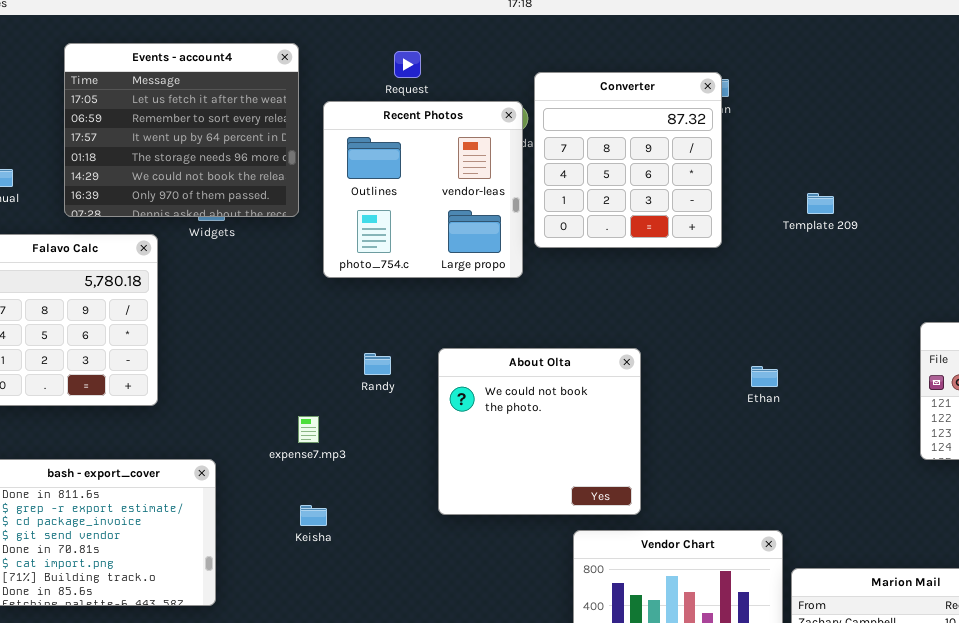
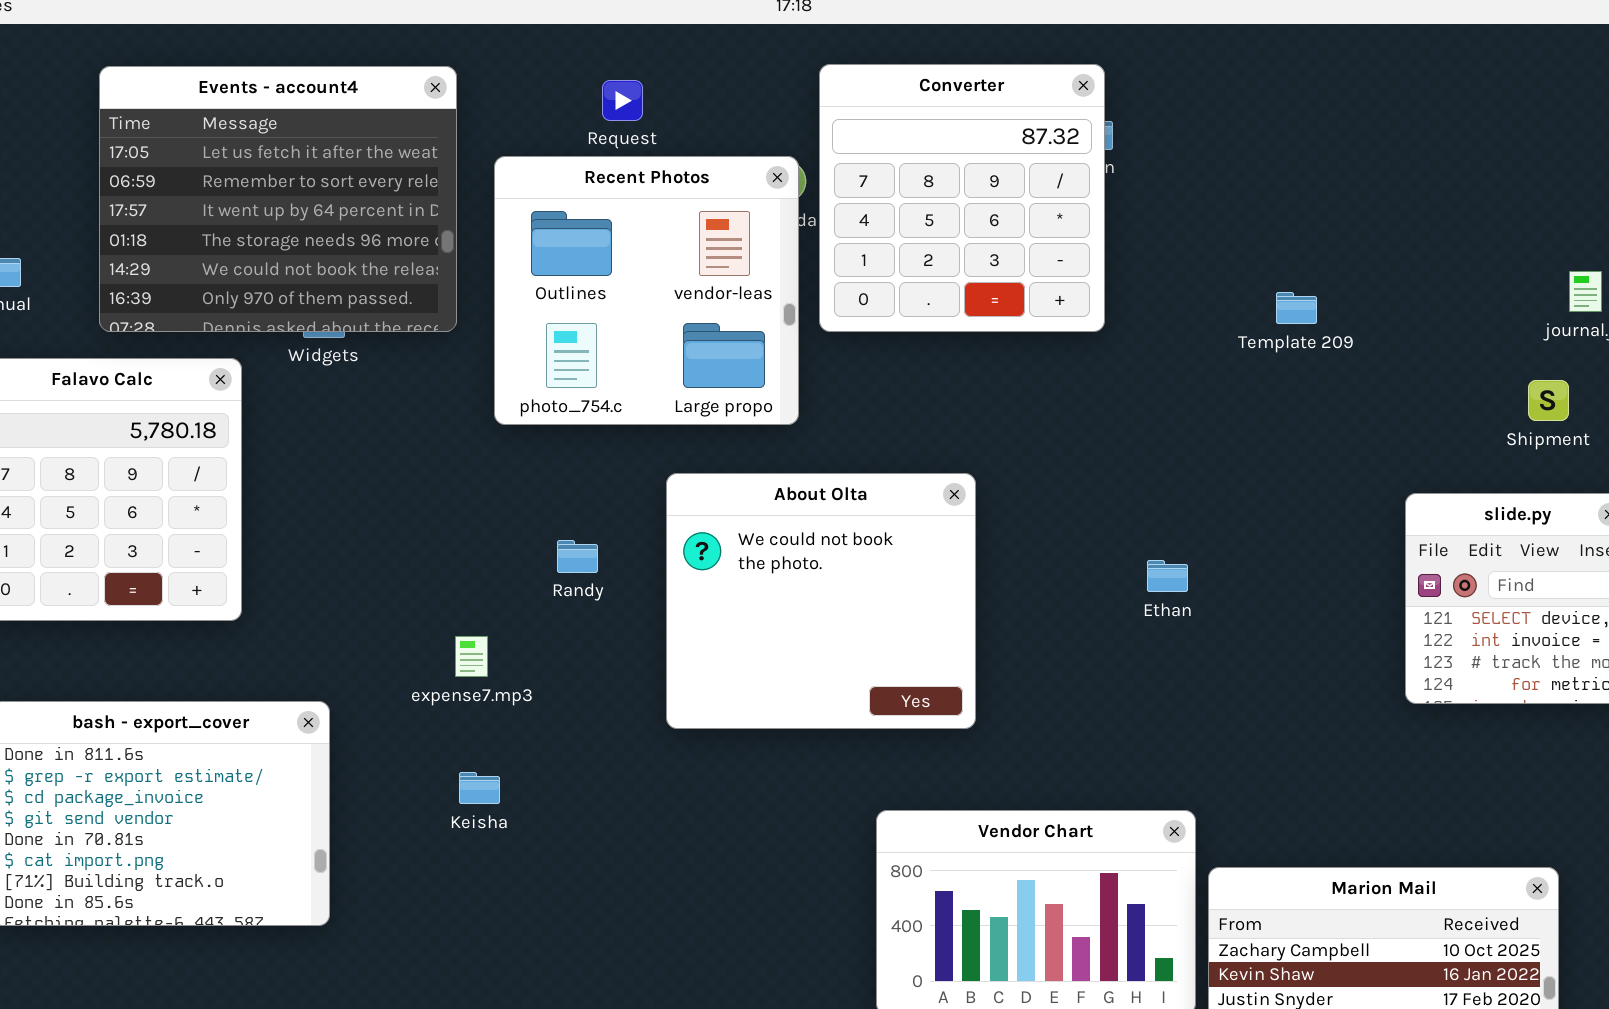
Converter: [534,72,722,248] -> [819,64,1105,332], moved
Template 209: [807,193,834,214] -> [1276,292,1317,324], moved
About Olta: [438,348,641,515] -> [666,473,976,729], moved

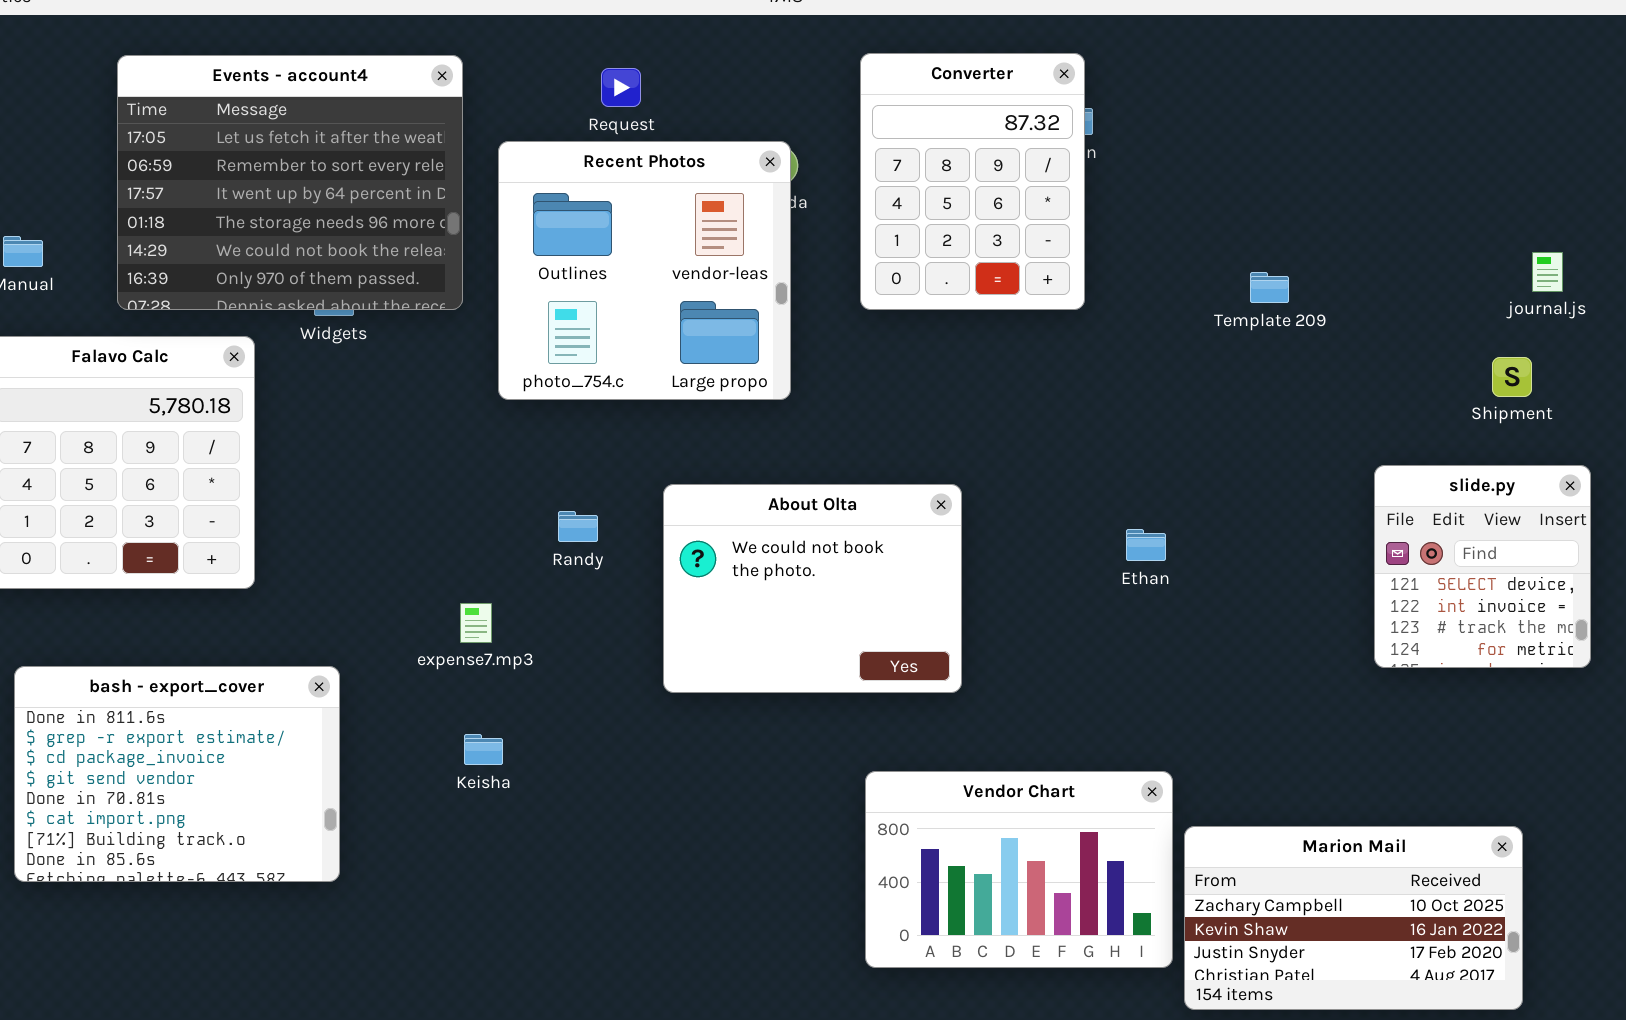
Converter: [819,64,1105,332] -> [860,53,1085,310], resized
About Olta: [666,473,976,729] -> [663,484,962,693], resized

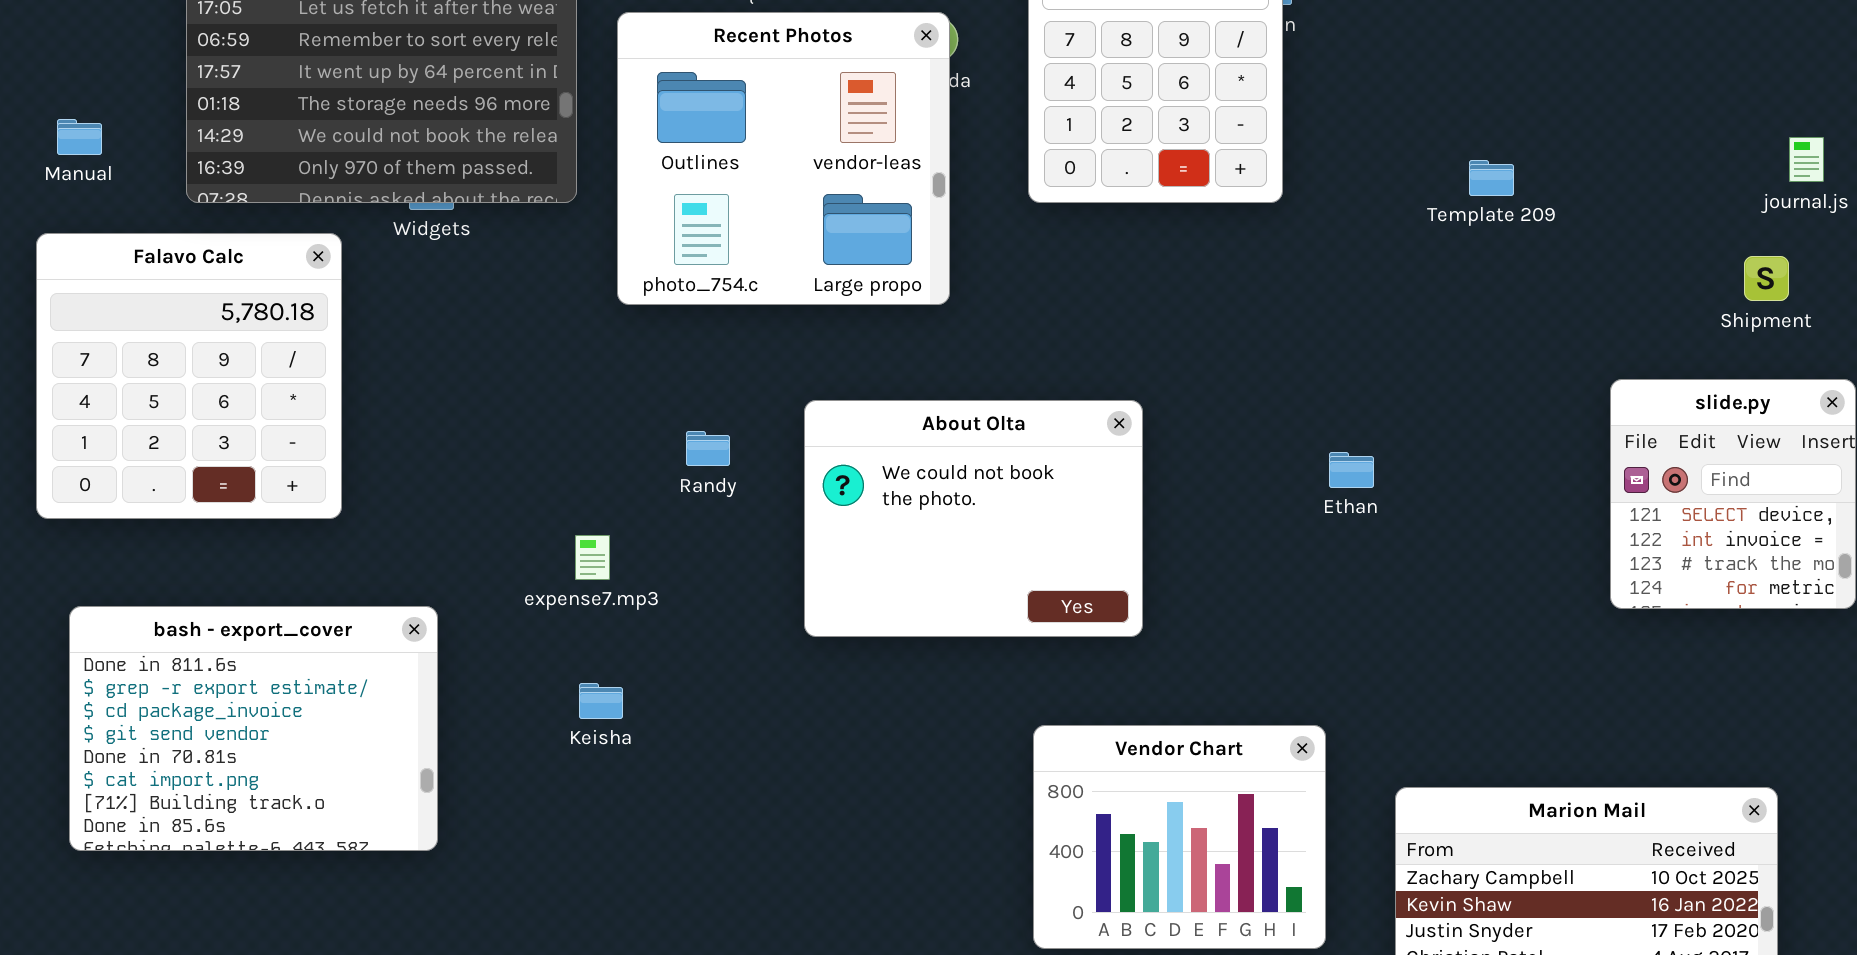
Vendor Chart: [865,771,1173,968] -> [1033,725,1326,949], resized

